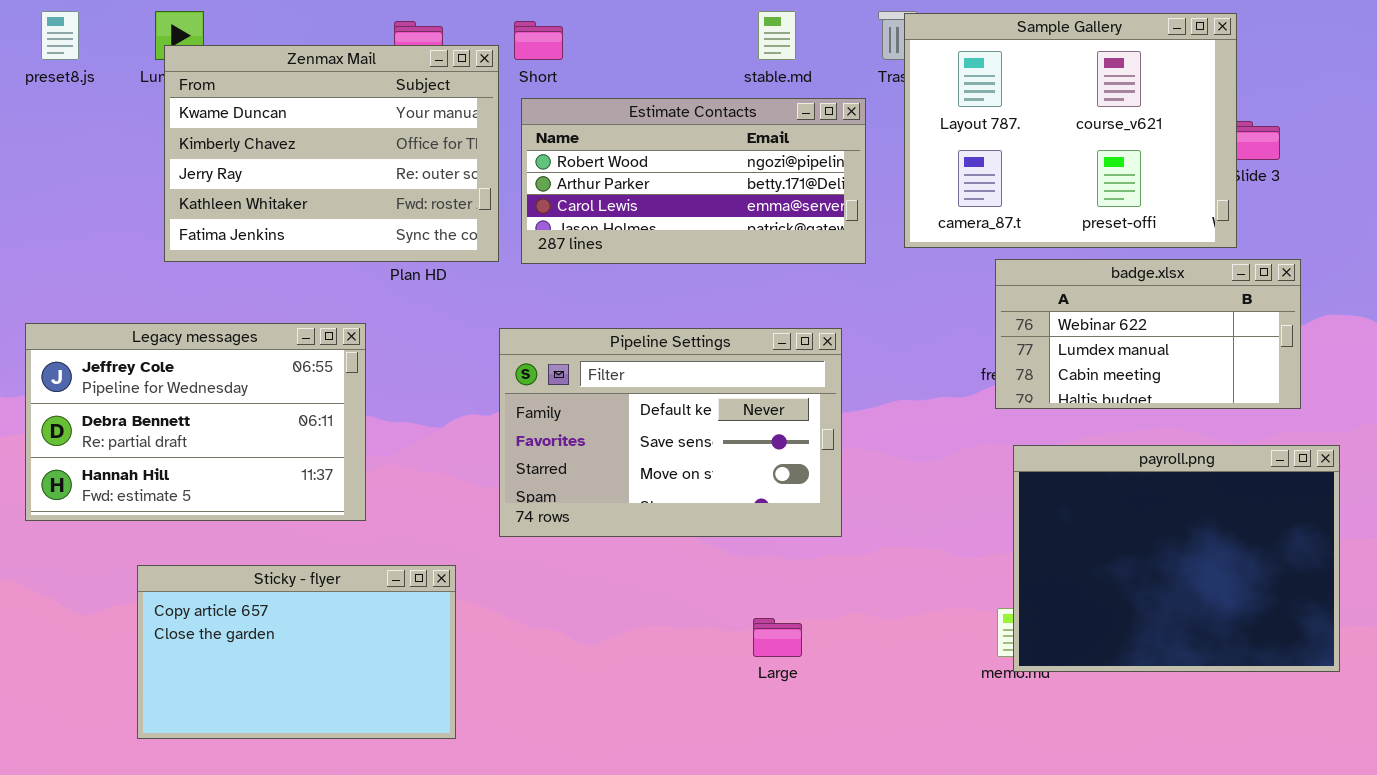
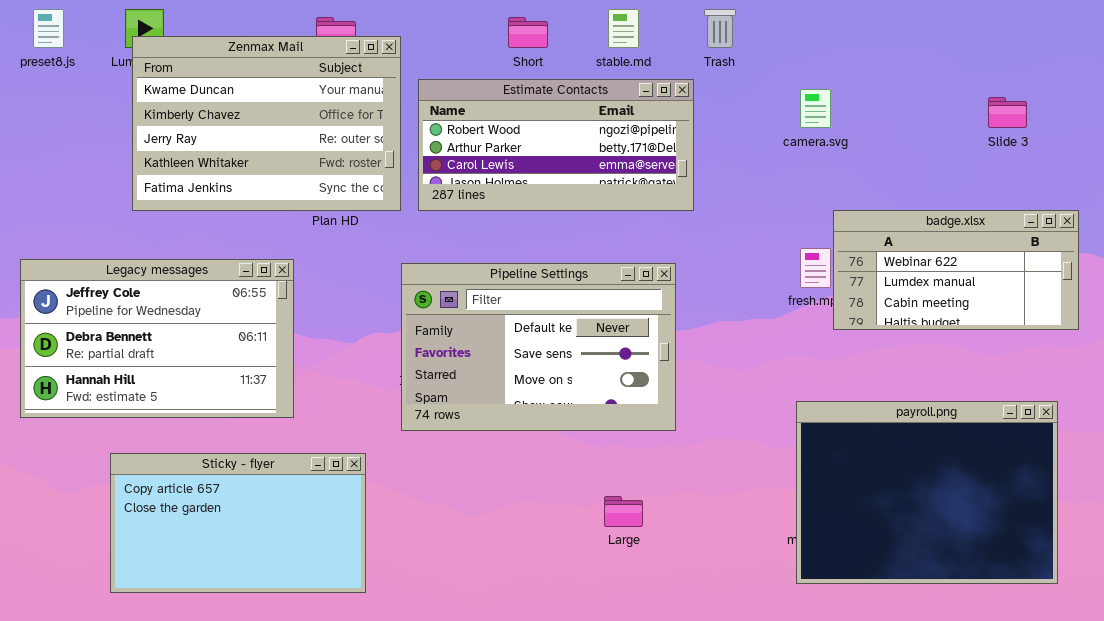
Sample Gallery: [904,13,1237,248] -> none, closed
Short: [514,21,563,60] -> [508,17,548,48], moved
badge.xlsx: [995,259,1301,409] -> [833,210,1079,330], moved
payroll.png: [1013,445,1340,672] -> [796,401,1058,584], moved

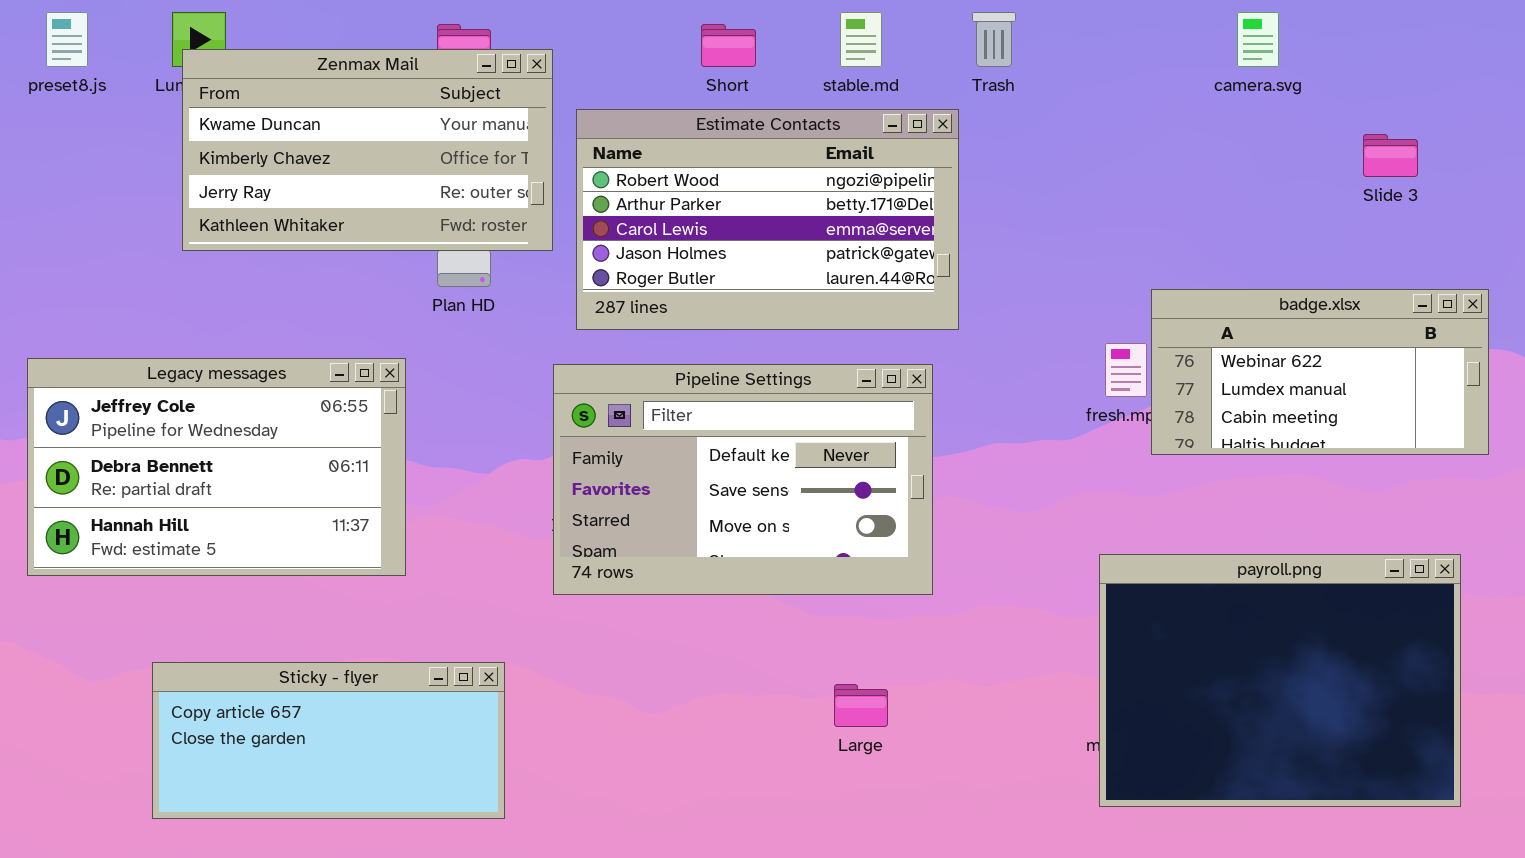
Zenmax Mail: [132,36,401,211] -> [182,49,553,251], resized
Estimate Contacts: [418,79,694,211] -> [576,109,959,330], resized
camera.svg: [800,89,831,128] -> [1237,12,1279,67], moved
Sticky - flyer: [110,453,366,593] -> [152,662,505,819], resized

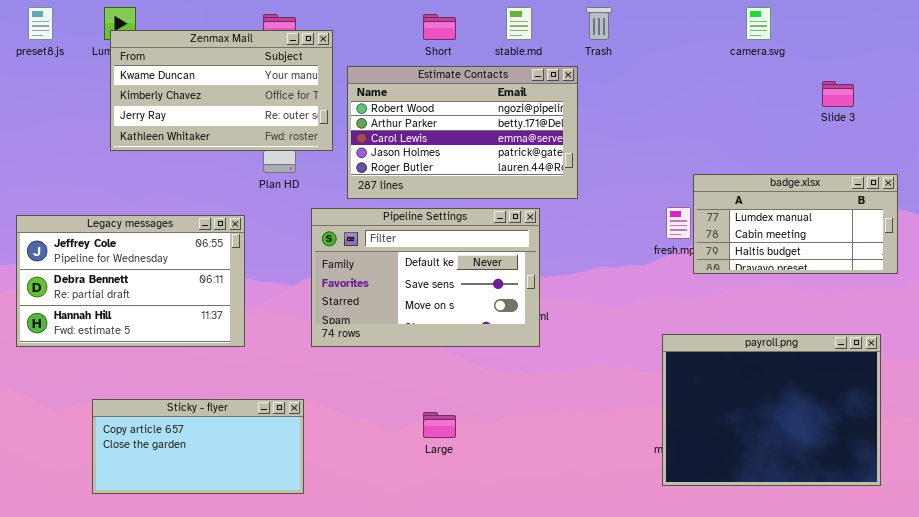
badge.xlsx: [1151,289,1489,455] -> [693,174,898,274], scrolled down 1 row
Pipeline Settings: [553,364,933,595] -> [311,208,540,347], moved
Large: [834,684,888,727] -> [423,412,456,438], moved

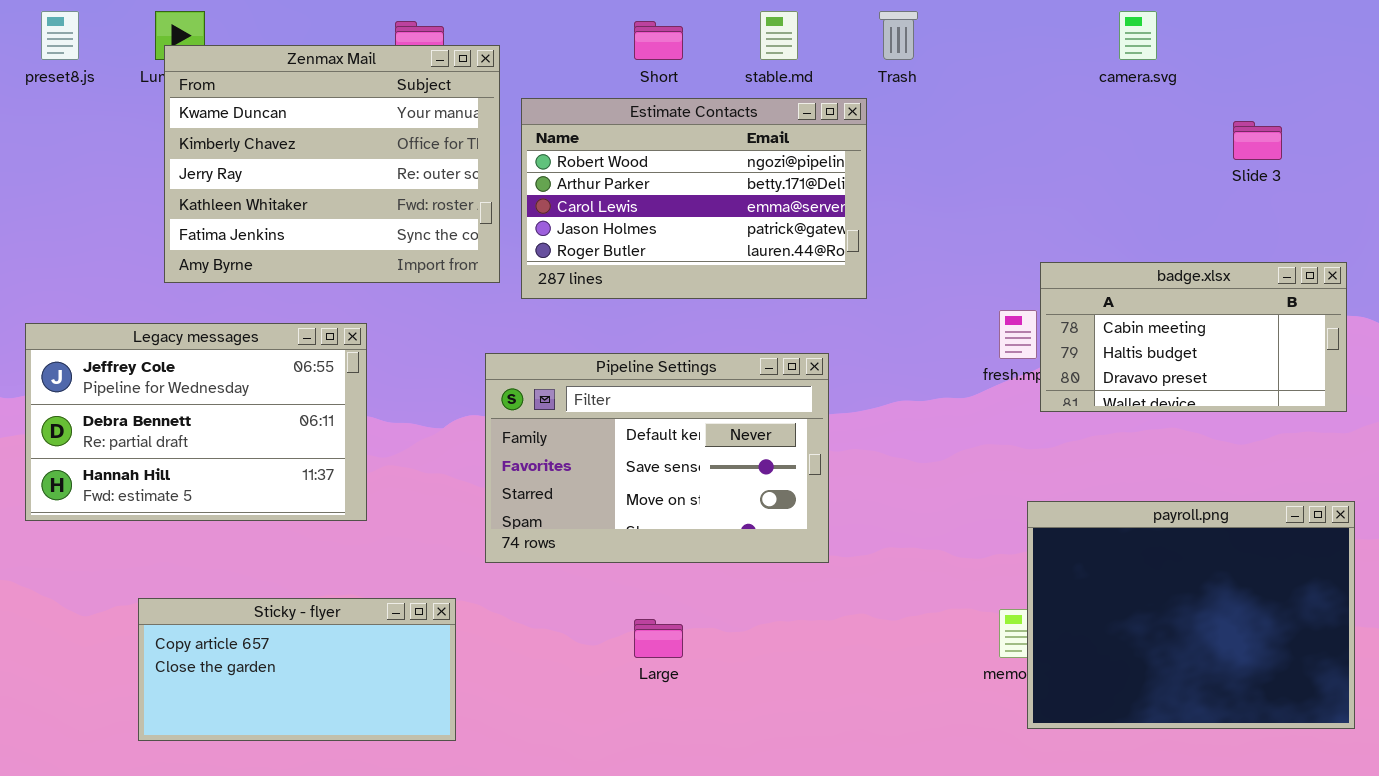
Zenmax Mail: [110,30,333,151] -> [164,45,500,283], resized
badge.xlsx: [693,174,898,274] -> [1040,262,1347,412], scrolled down 1 row
Pipeline Settings: [311,208,540,347] -> [485,353,829,563], moved
payroll.png: [662,334,881,486] -> [1027,501,1355,729], moved

